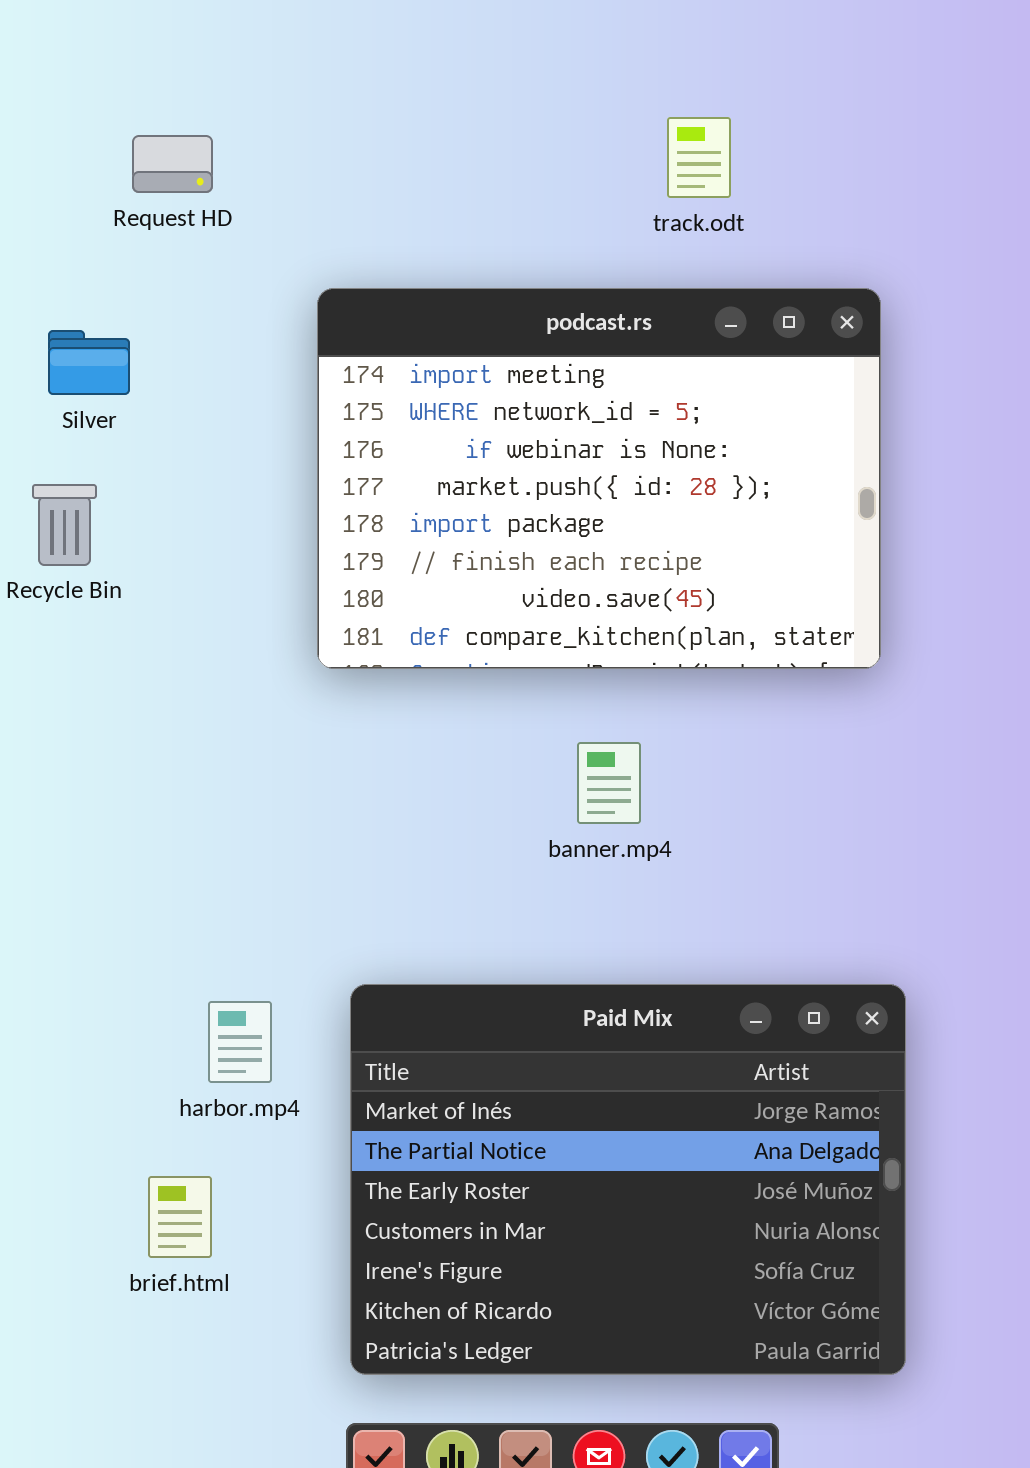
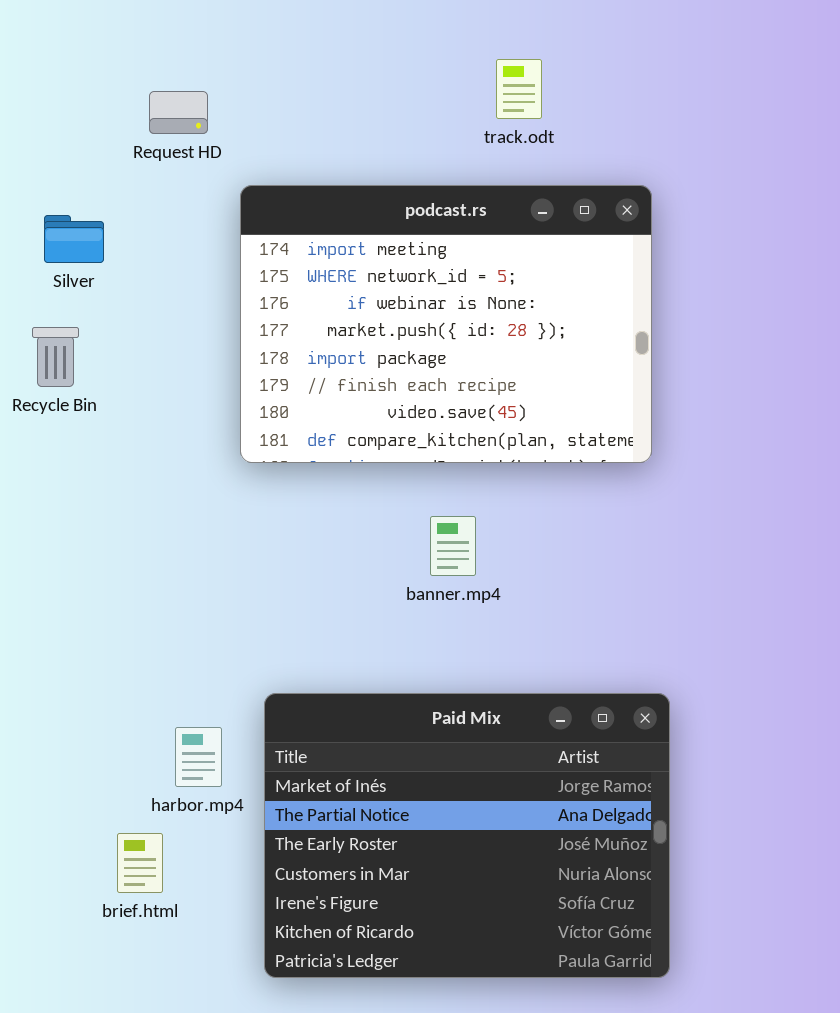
Request HD: [132,135,213,193] -> [149,91,208,134], moved
harbor.mp4: [208,1001,272,1083] -> [175,727,222,787], moved

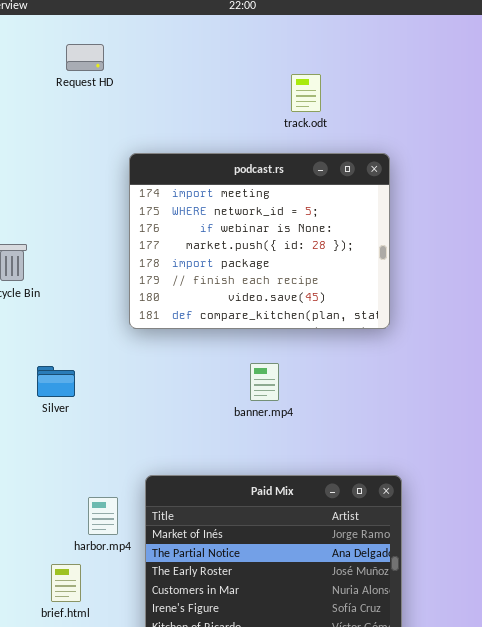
Request HD: [149,91,208,134] -> [66,44,104,71], moved
Silver: [44,215,104,263] -> [37,366,75,397], moved

